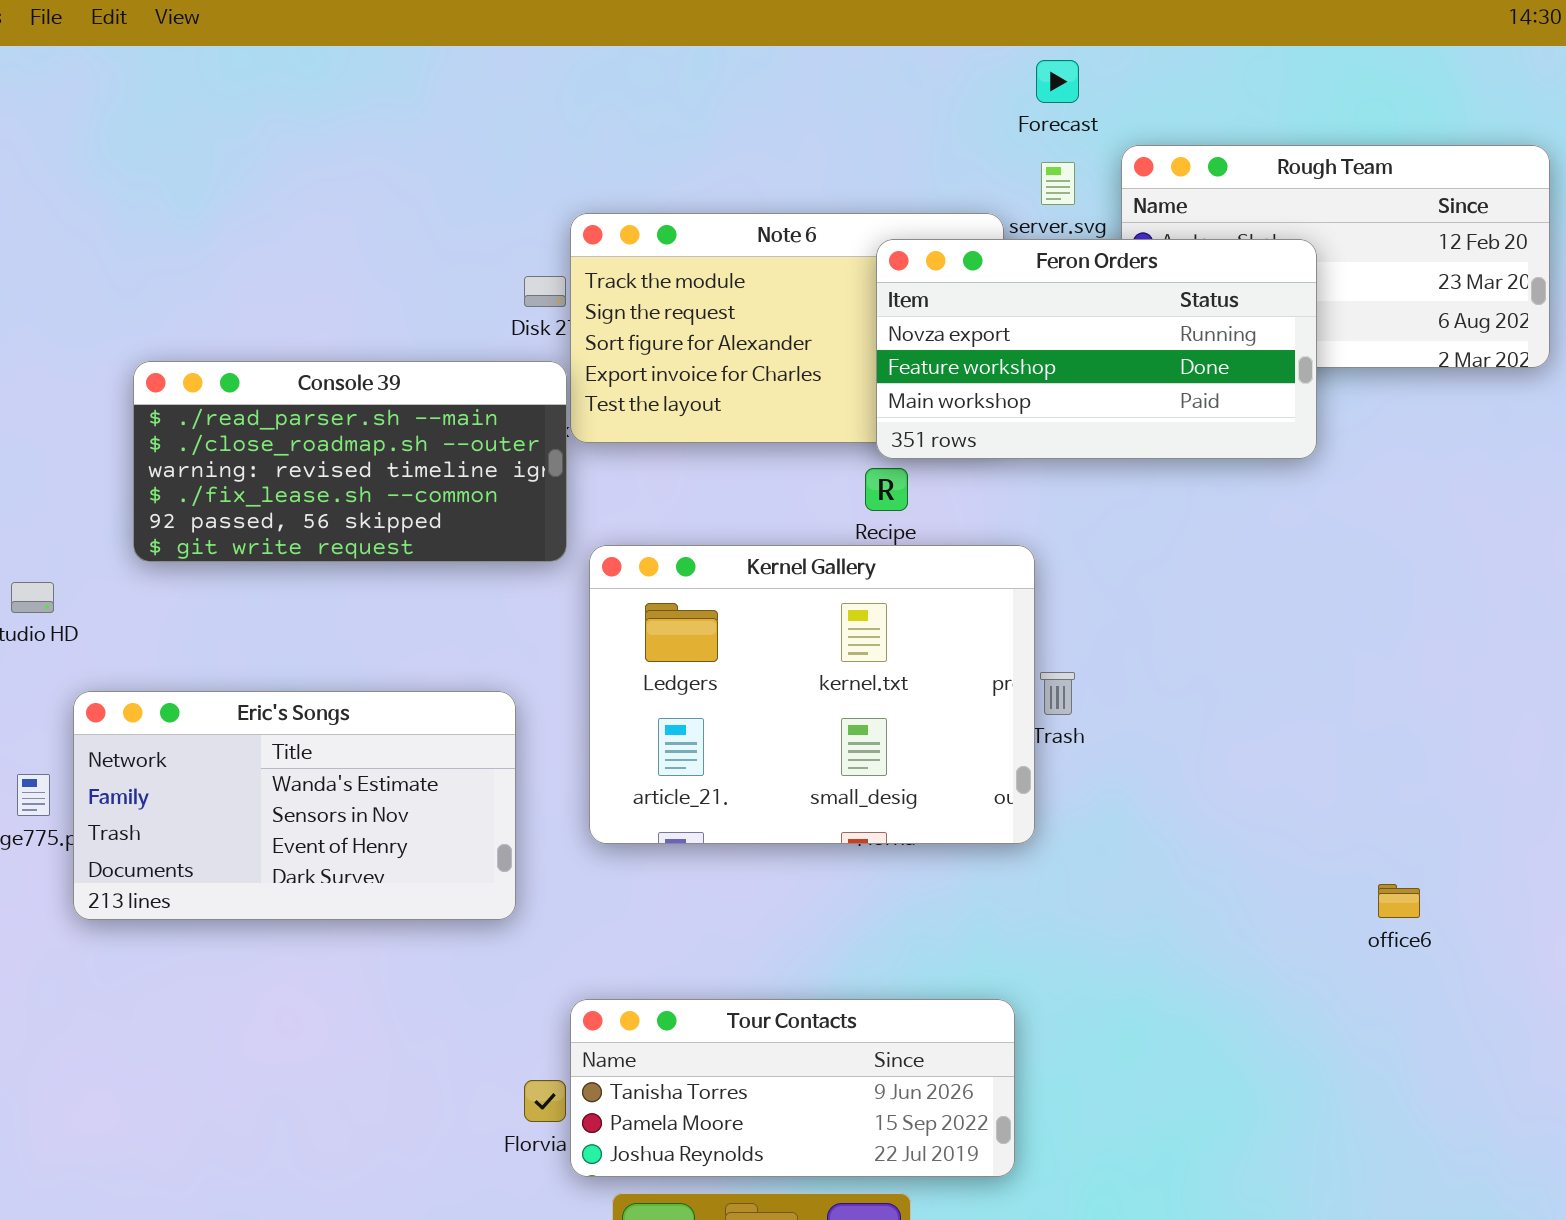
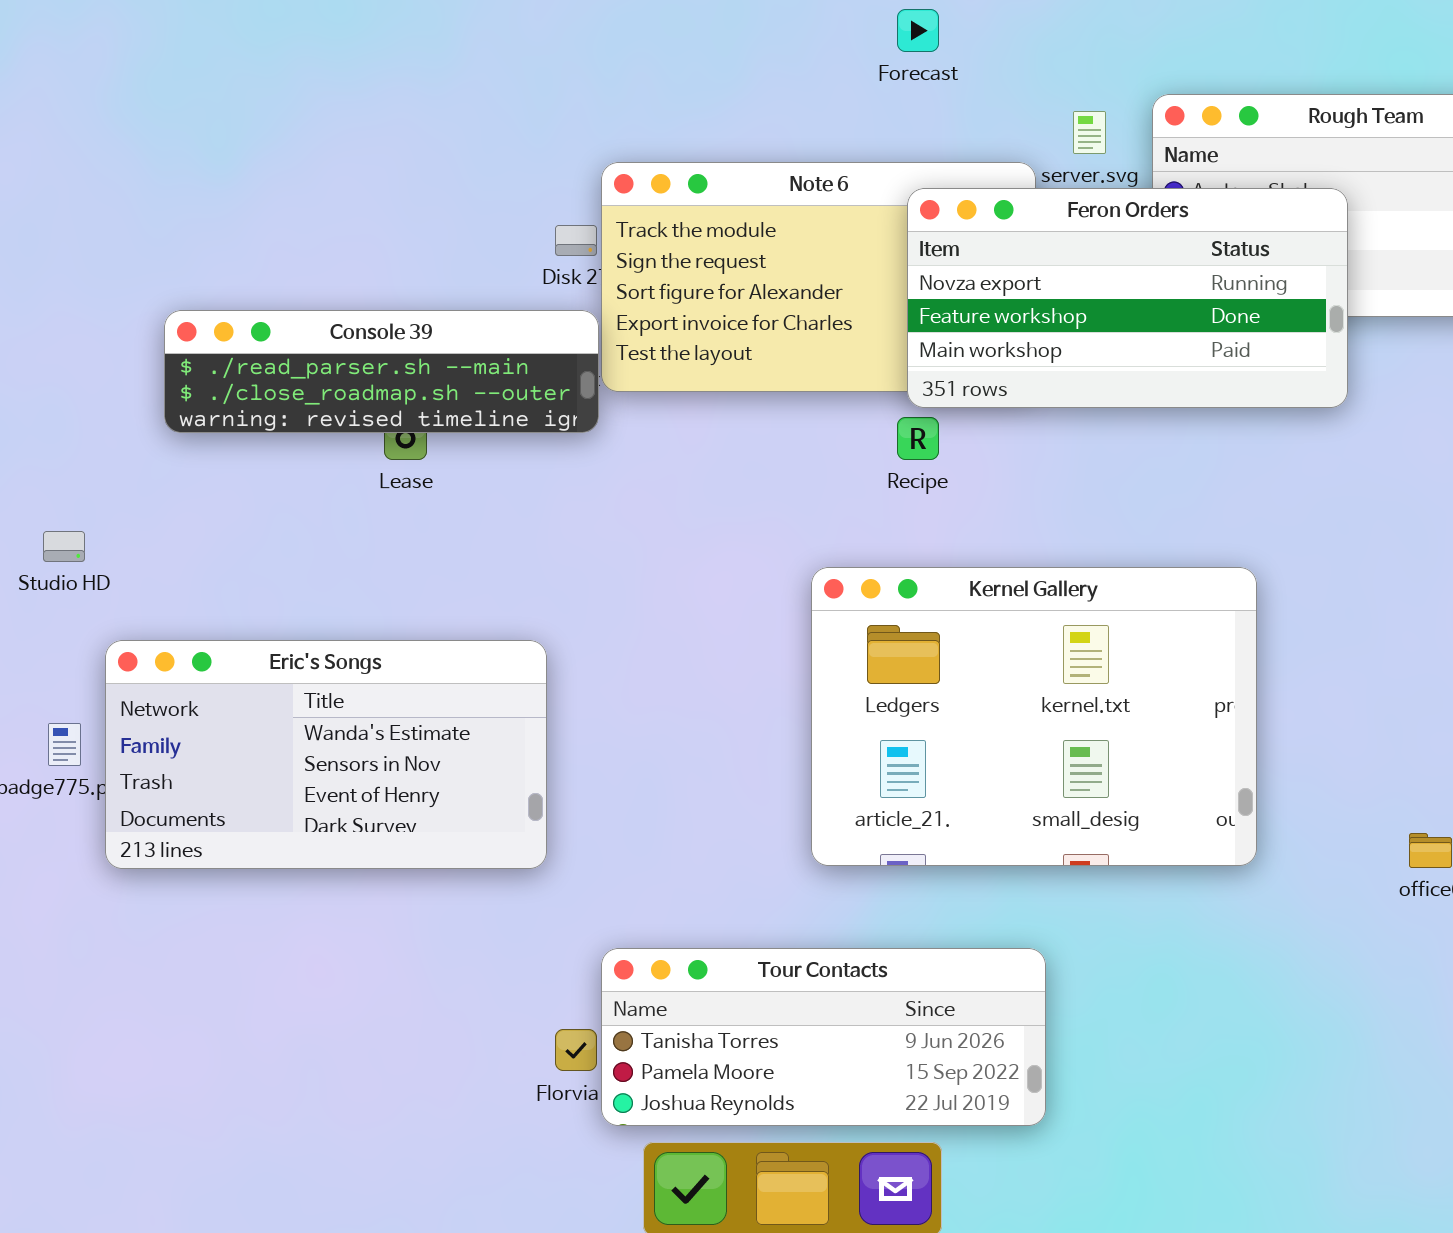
Forecast: [1036,60,1079,103] -> [897,9,939,52], moved
Console 39: [133,361,567,562] -> [164,310,599,433], resized
Kernel Gallery: [589,545,1035,844] -> [811,567,1257,866], moved

